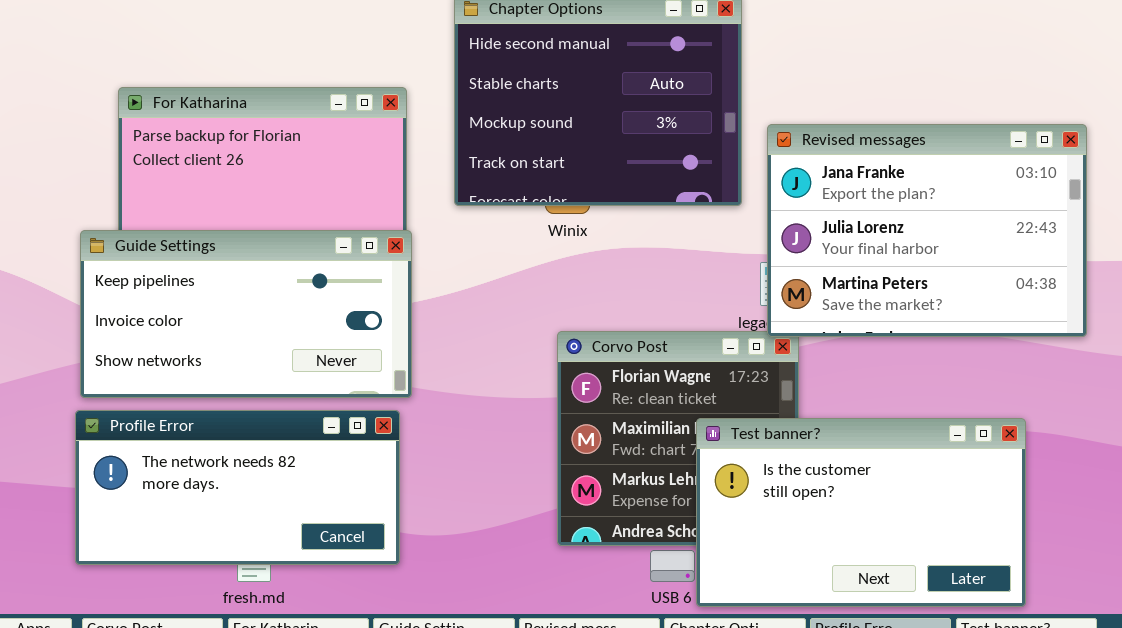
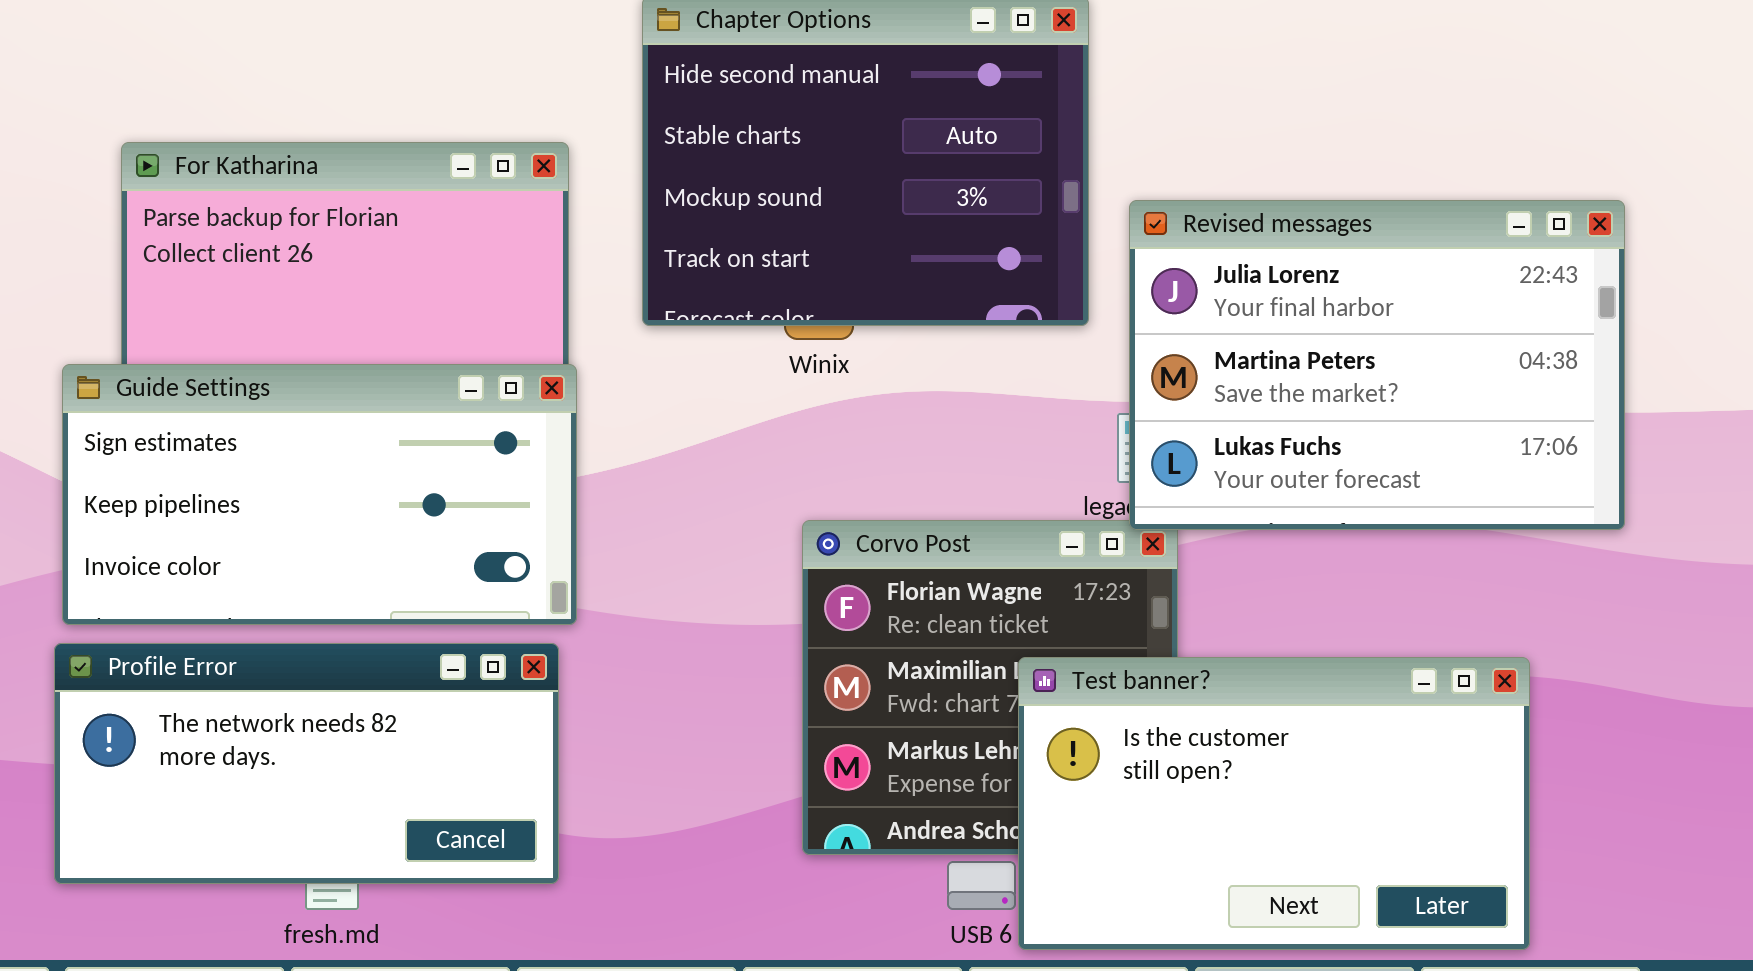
Revised messages: [767,124,1087,337] -> [1129,200,1625,530], scrolled down 1 row
Guide Settings: [80,230,412,398] -> [62,364,577,625], scrolled up 1 row

